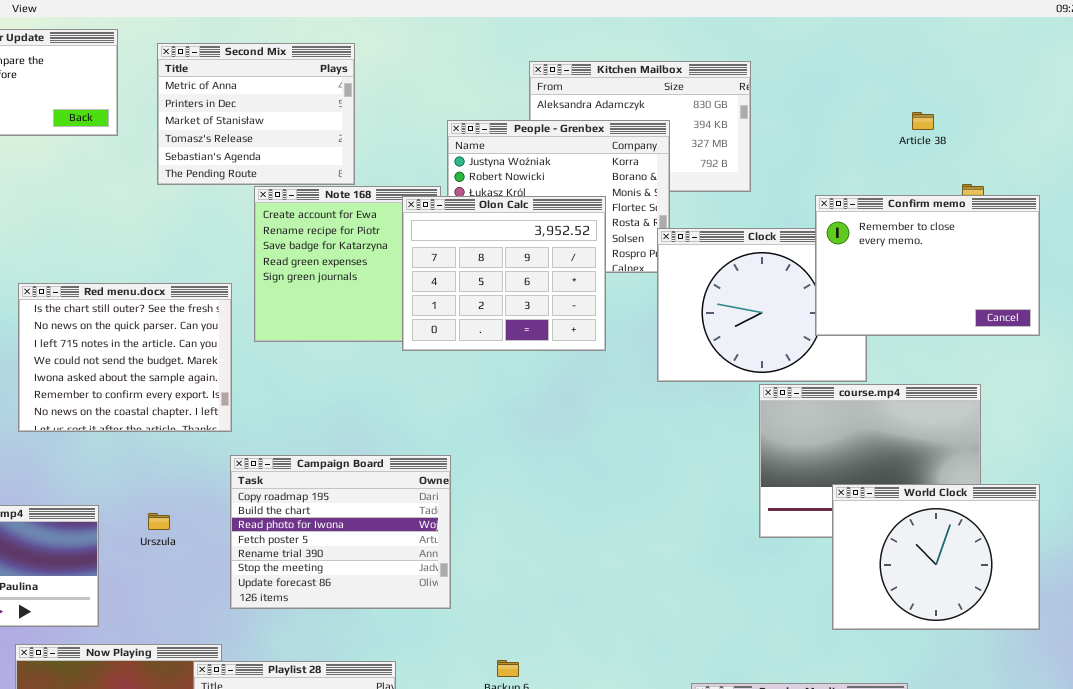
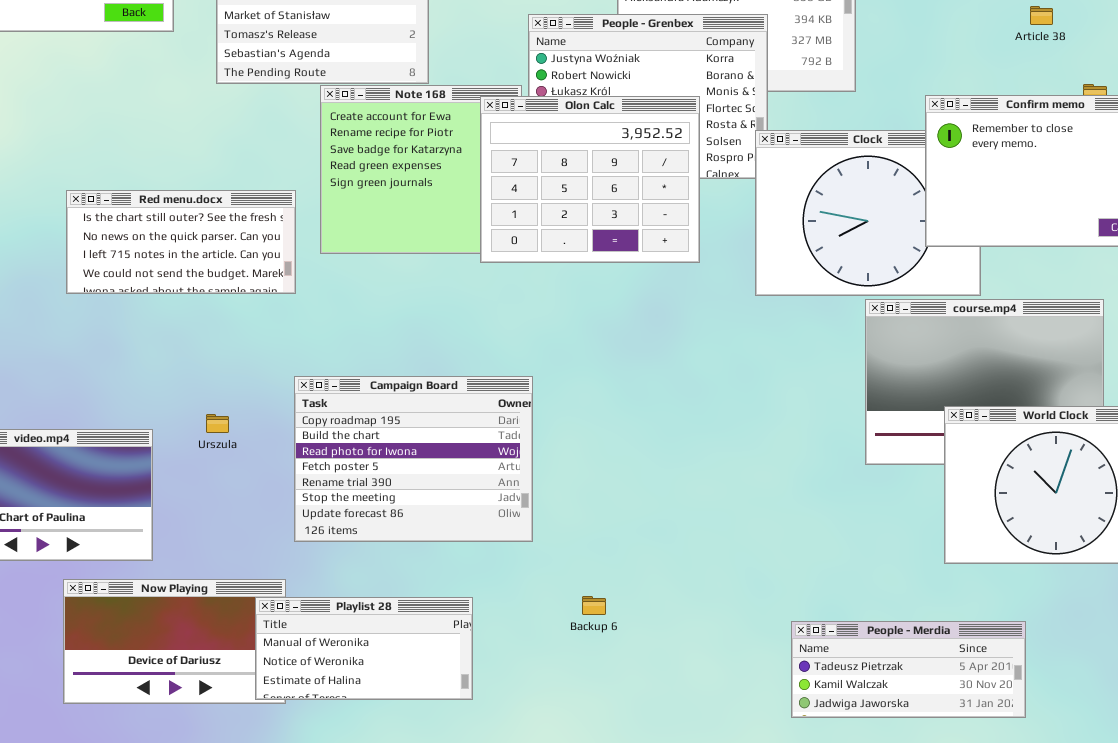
Red menu.docx: [18,283,232,432] -> [66,190,296,294], resized
Urszula: [148,513,170,530] -> [206,414,229,433], moved

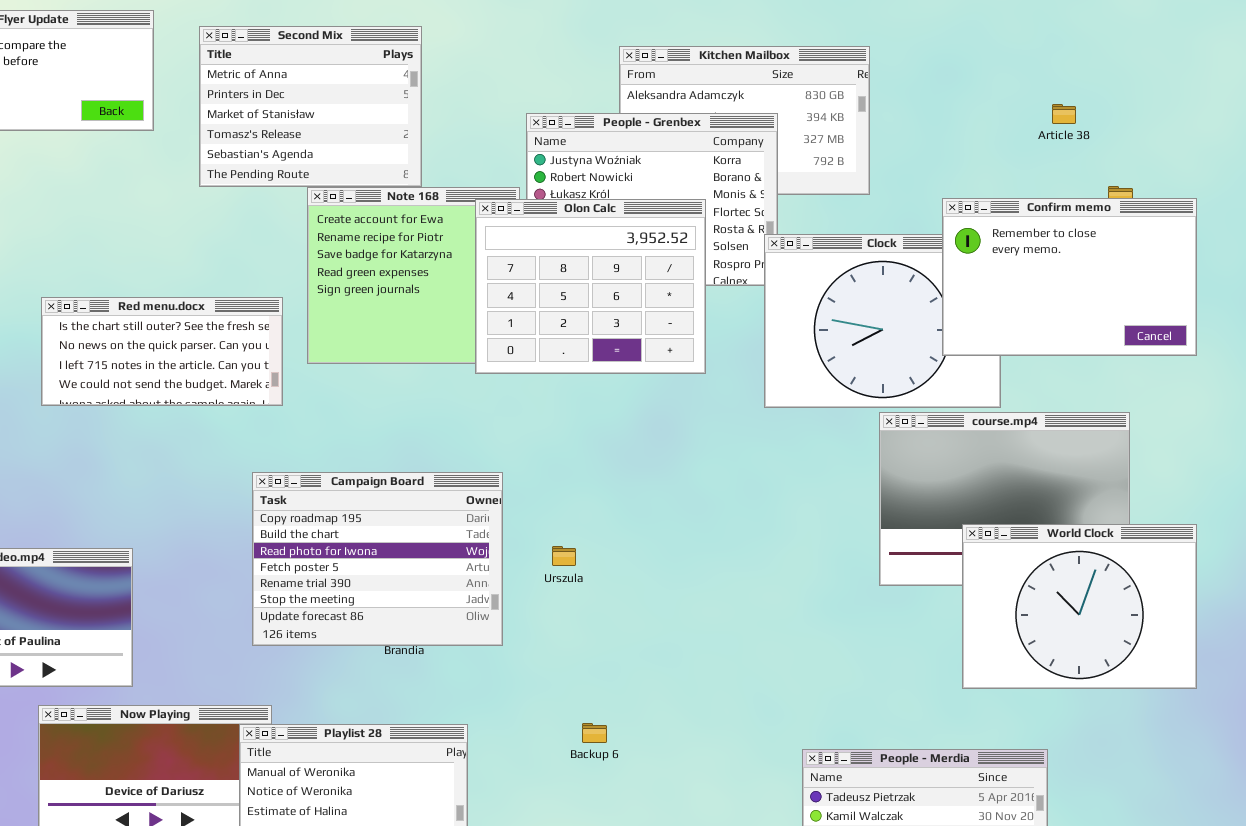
Campaign Board: [294,376,533,542] -> [252,472,503,646], moved
Urszula: [206,414,229,433] -> [552,546,576,566], moved

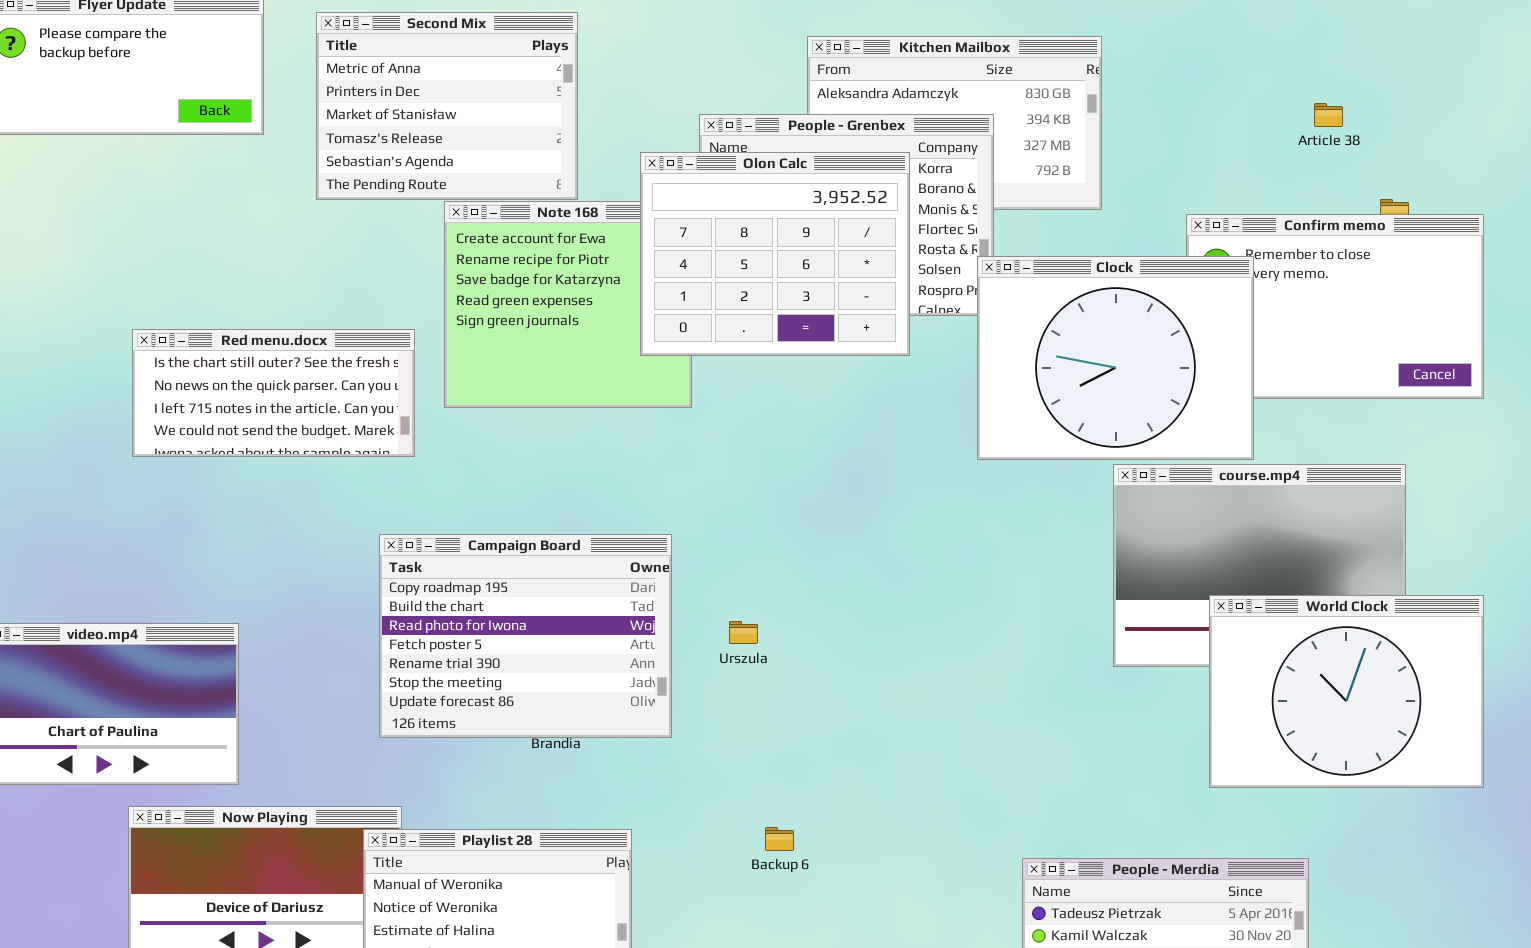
Olon Calc: [475,199,706,374] -> [640,152,910,356], moved
Clock: [764,234,1001,408] -> [977,256,1254,460], raised

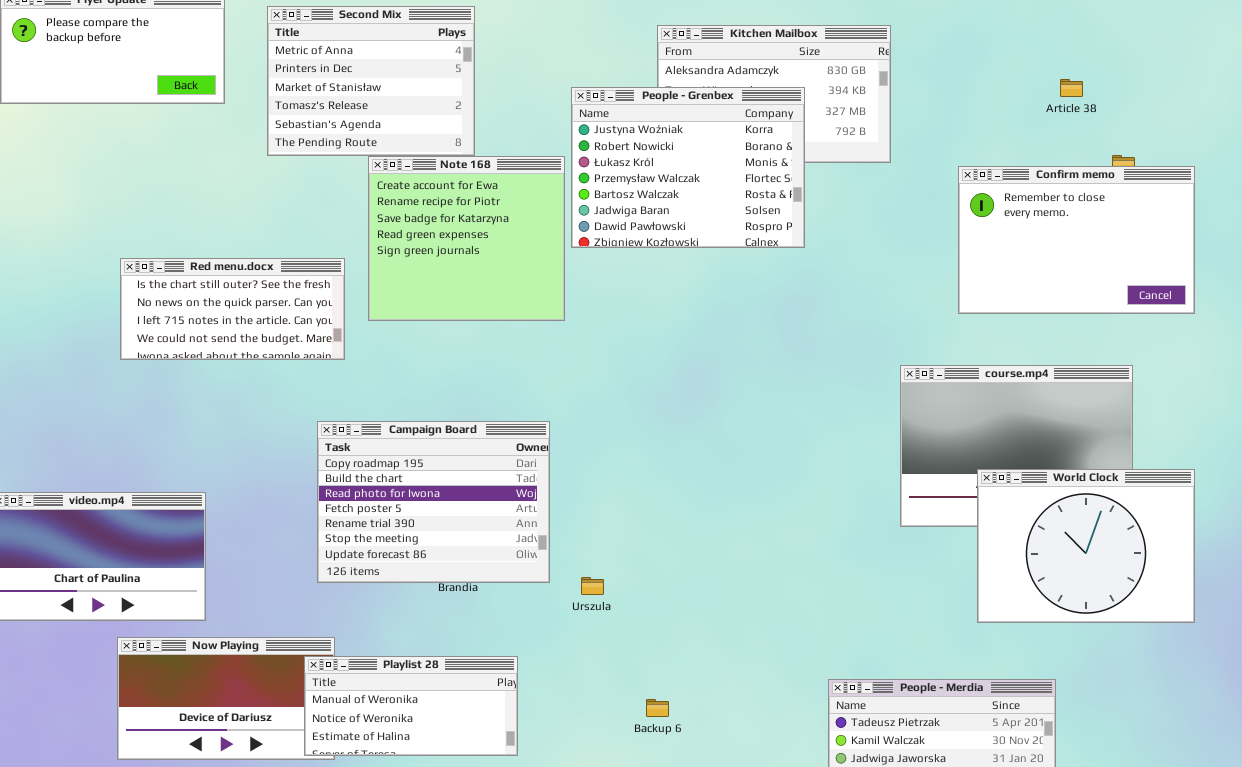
Olon Calc: [640,152,910,356] -> none, closed
Clock: [977,256,1254,460] -> none, closed
Urszula: [729,621,758,644] -> [581,577,604,595], moved
Backup 6: [765,827,794,851] -> [646,699,669,717], moved

